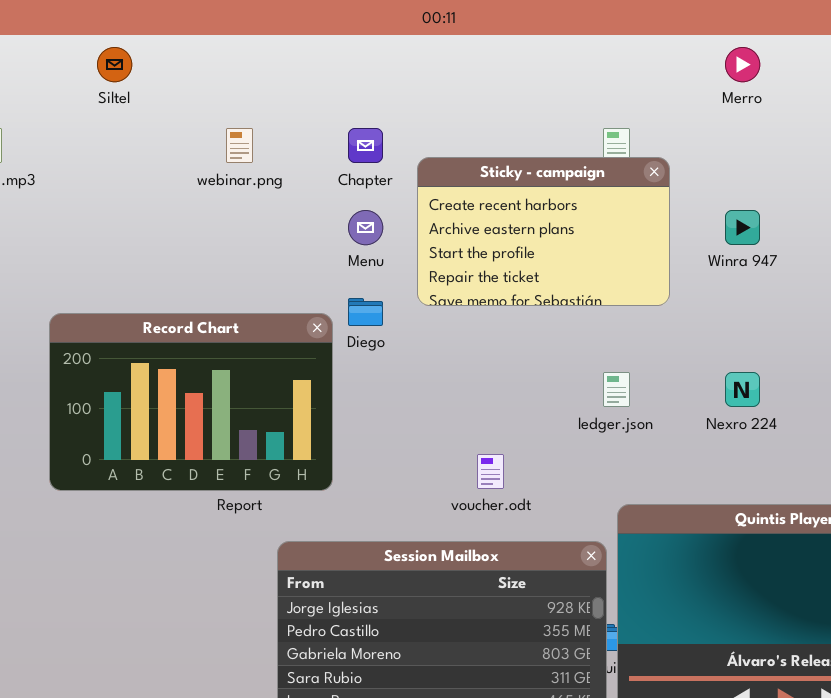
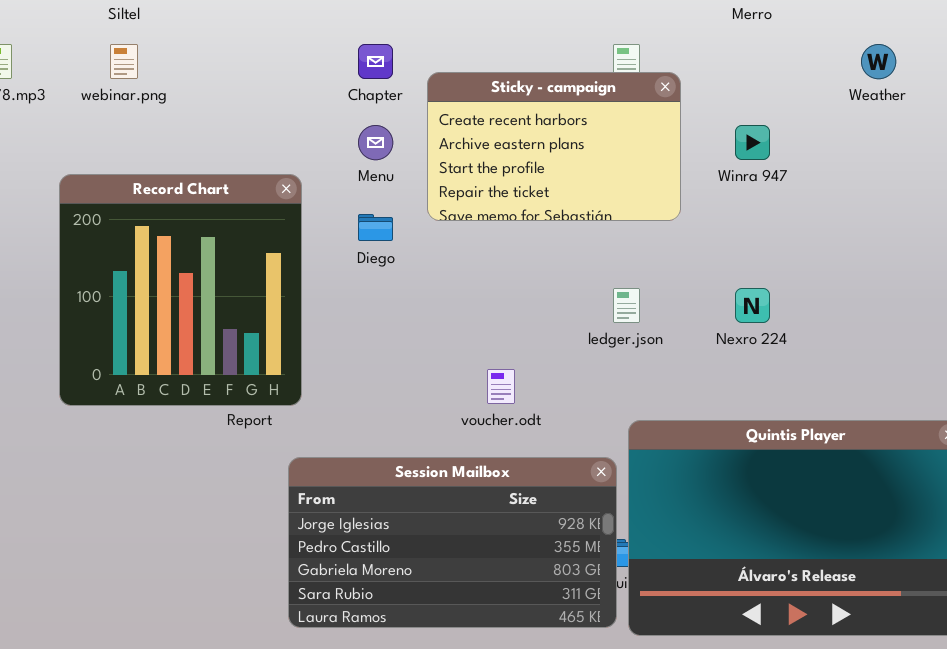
webinar.png: [226,128,253,163] -> [110,44,138,79], moved
Record Chart: [49,313,333,491] -> [59,174,302,406], resized

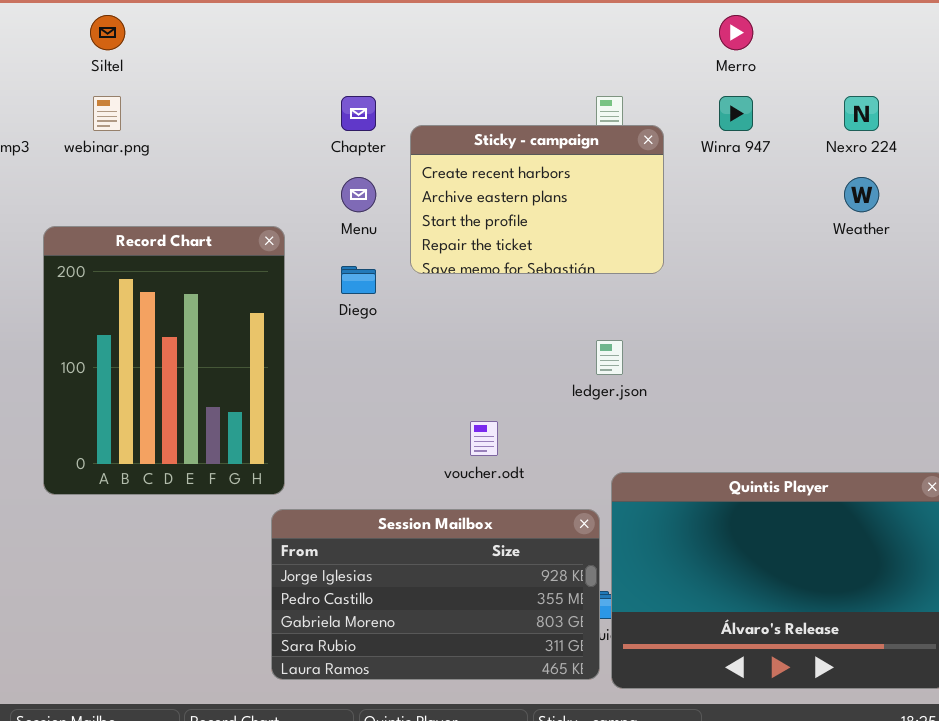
Weather: [861,44,896,79] -> [844,177,879,212], moved
Winra 947: [735,125,770,160] -> [719,96,753,131], moved
Record Chart: [59,174,302,406] -> [43,226,285,495], resized
Nexro 224: [735,288,770,323] -> [844,96,879,131], moved

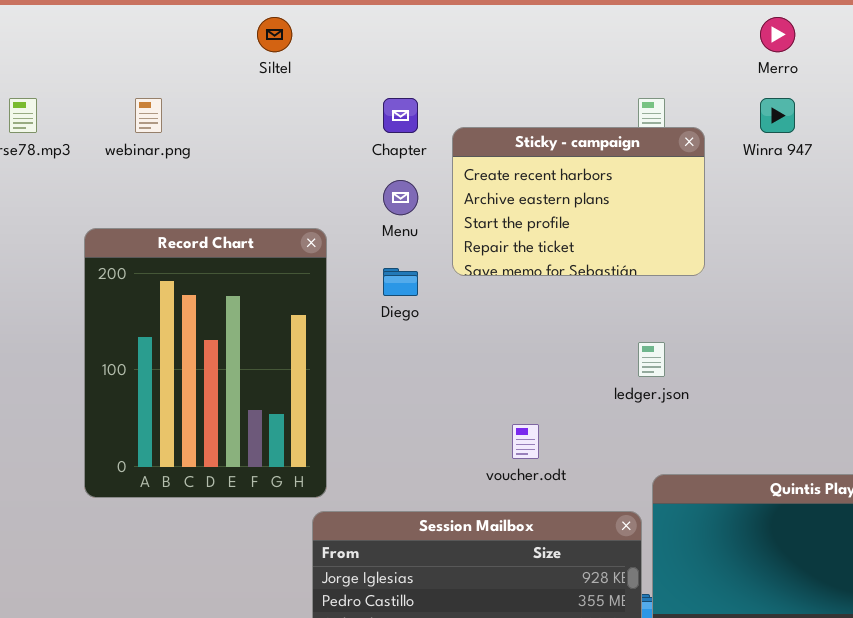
Siltel: [90,15,125,50] -> [257,17,292,52], moved

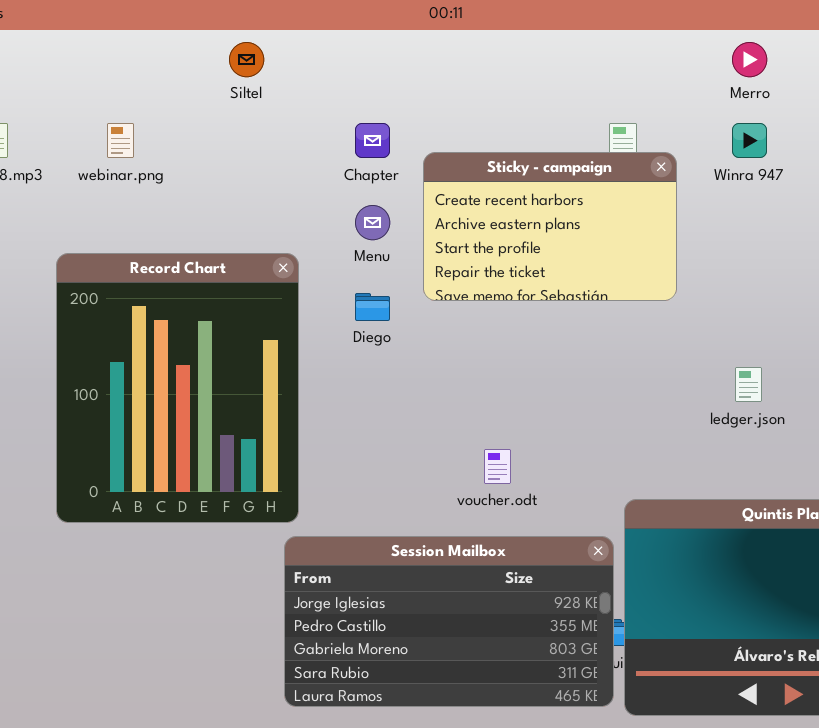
ledger.json: [638,342,665,377] -> [735,367,762,402], moved

